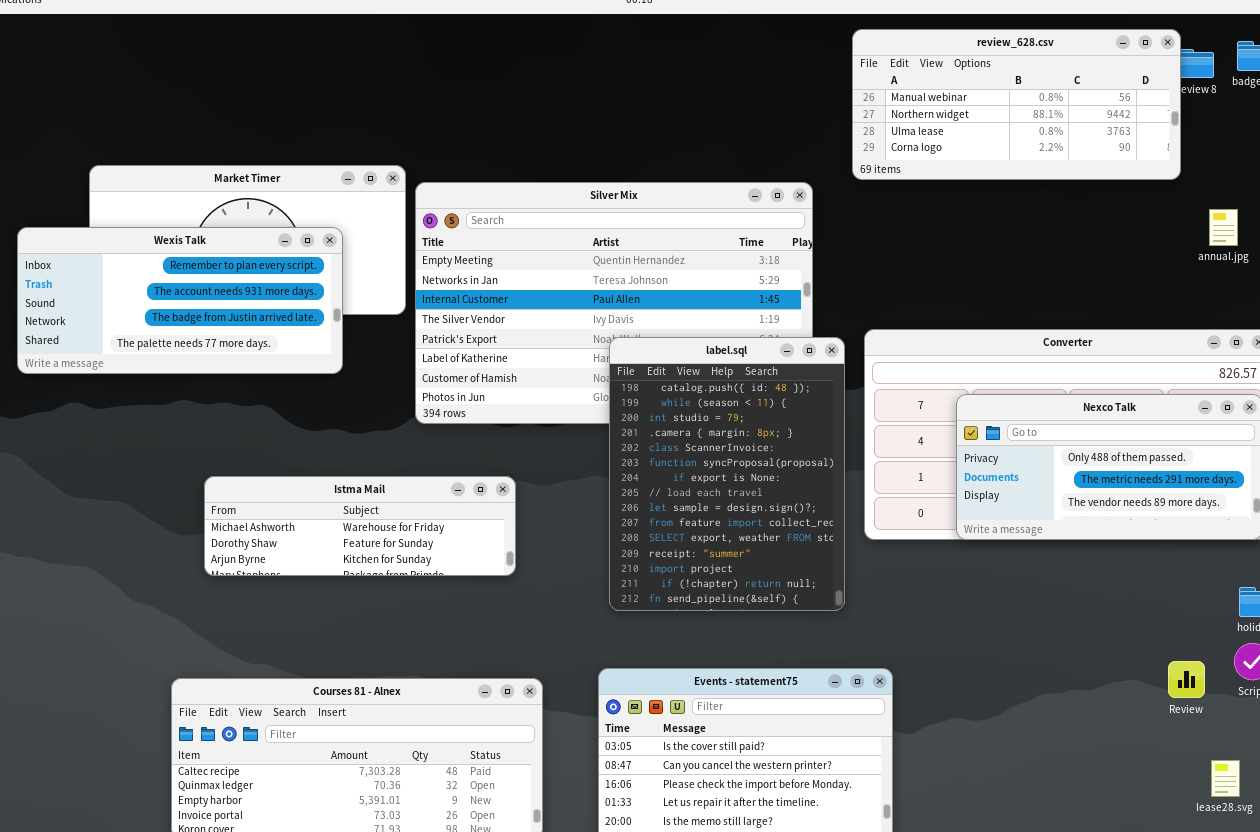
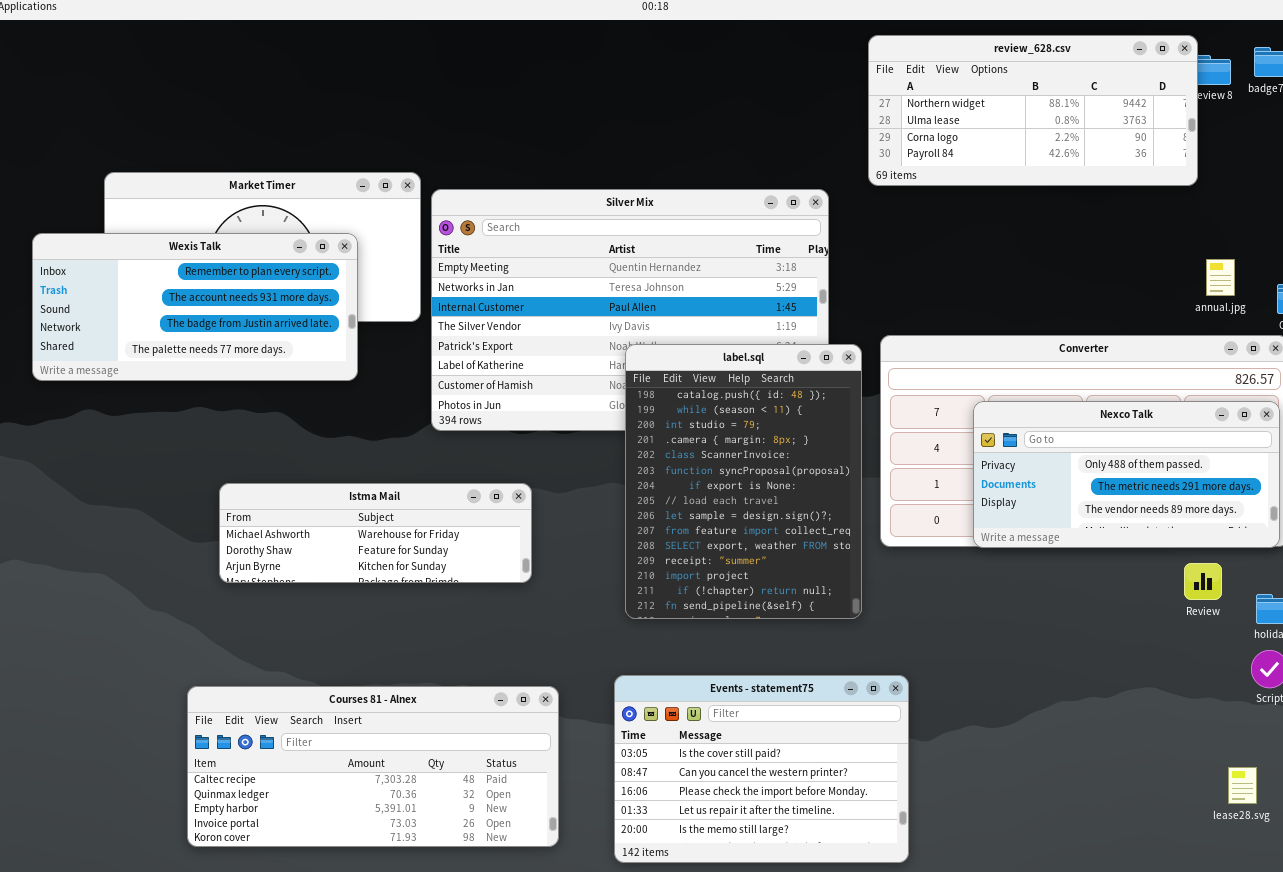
review_628.csv: [852,29,1181,180] -> [868,35,1198,186], scrolled down 1 row
annual.jpg: [1209,209,1238,246] -> [1206,259,1235,296], moved
Review: [1168,661,1205,698] -> [1184,563,1222,600], moved

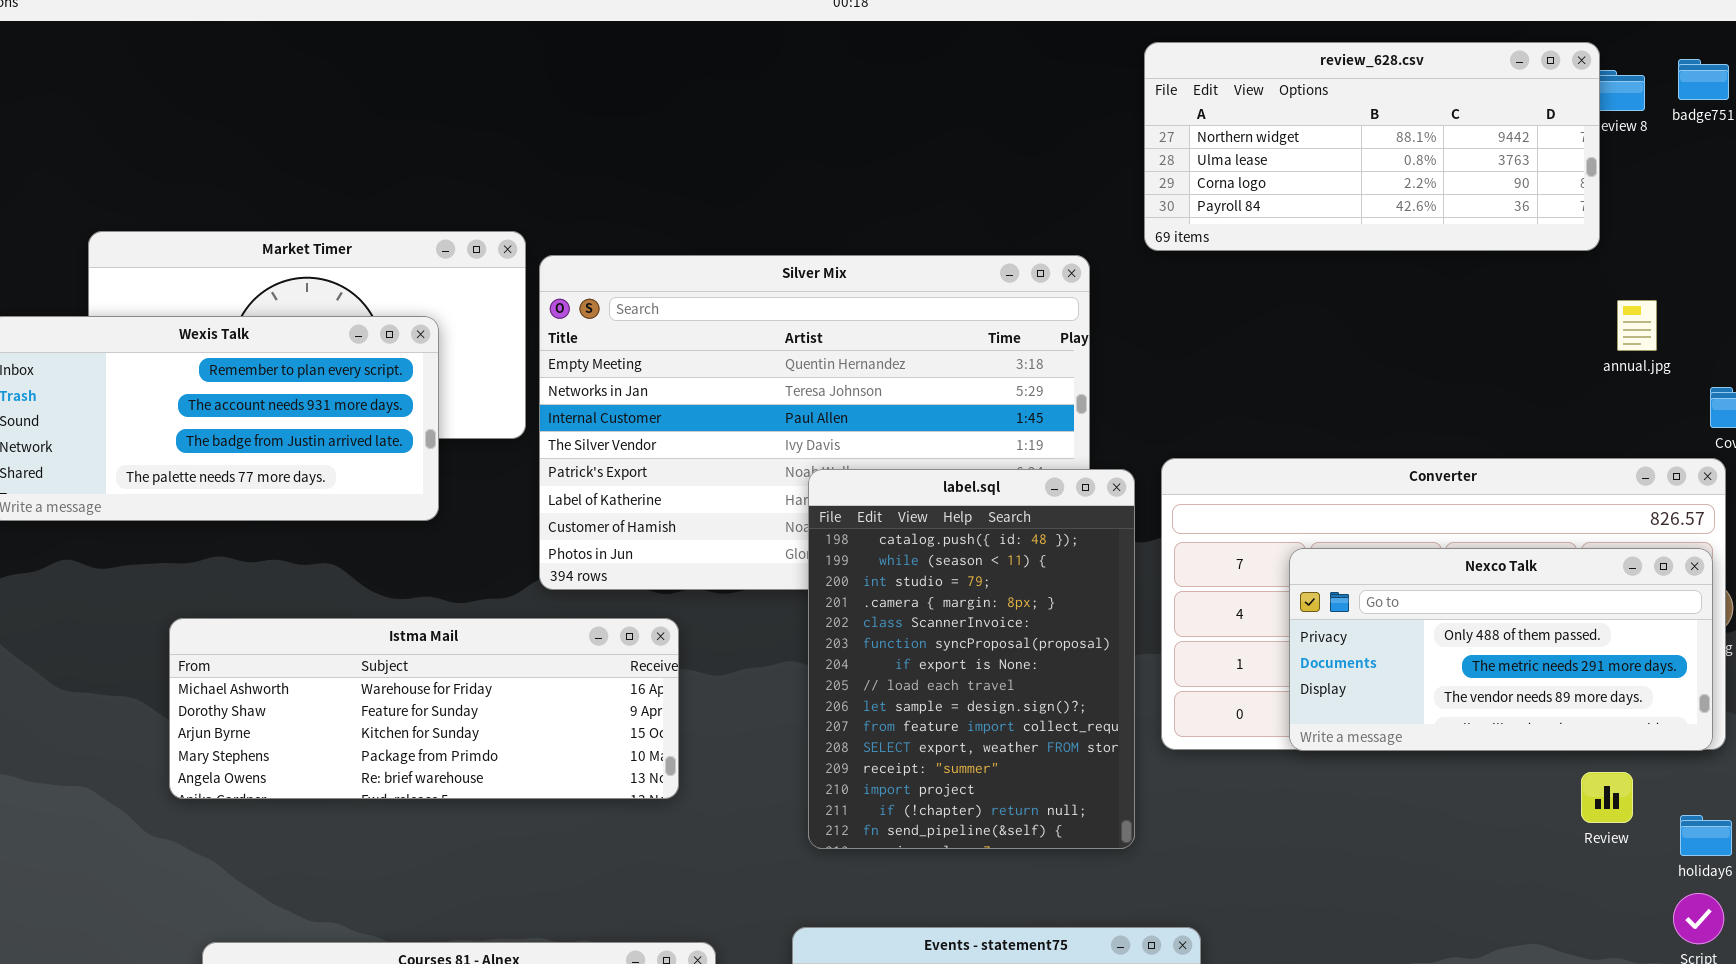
annual.jpg: [1206,259,1235,296] -> [1617,300,1657,351], moved
Istma Mail: [219,483,532,583] -> [169,618,679,799], resized

